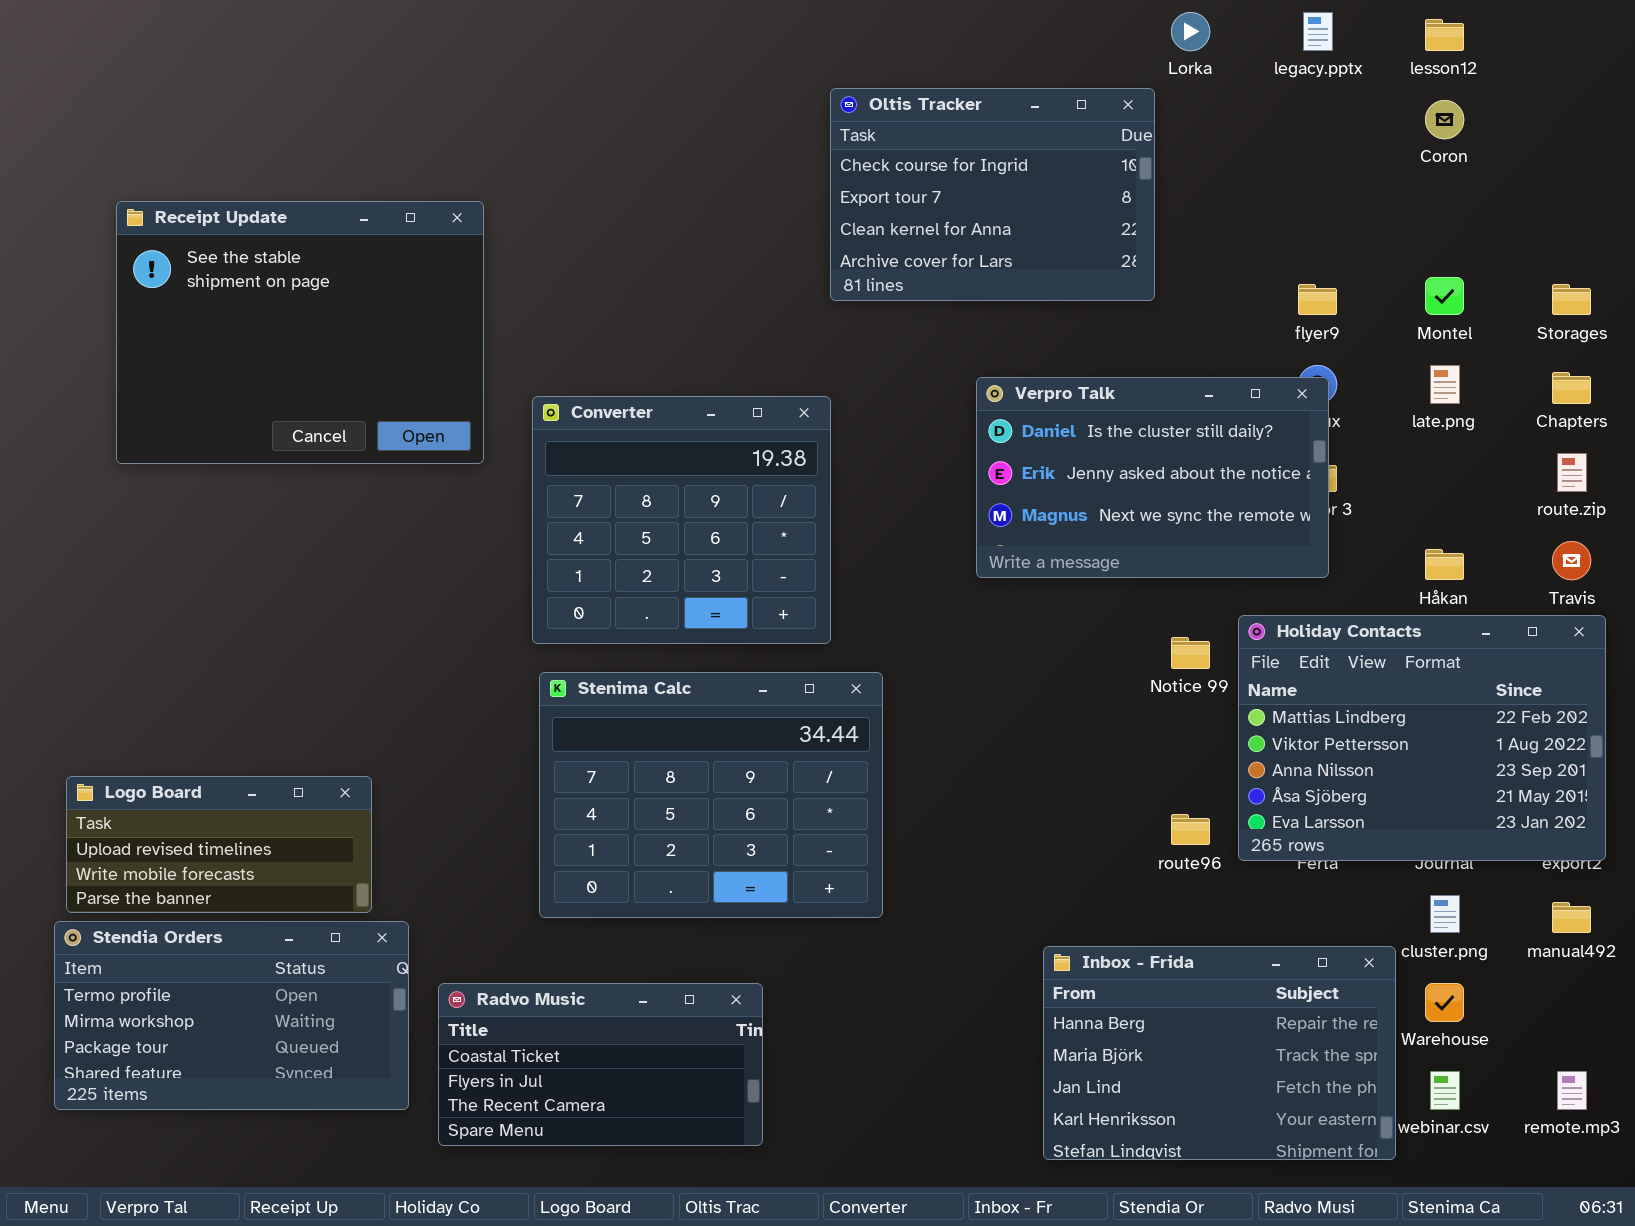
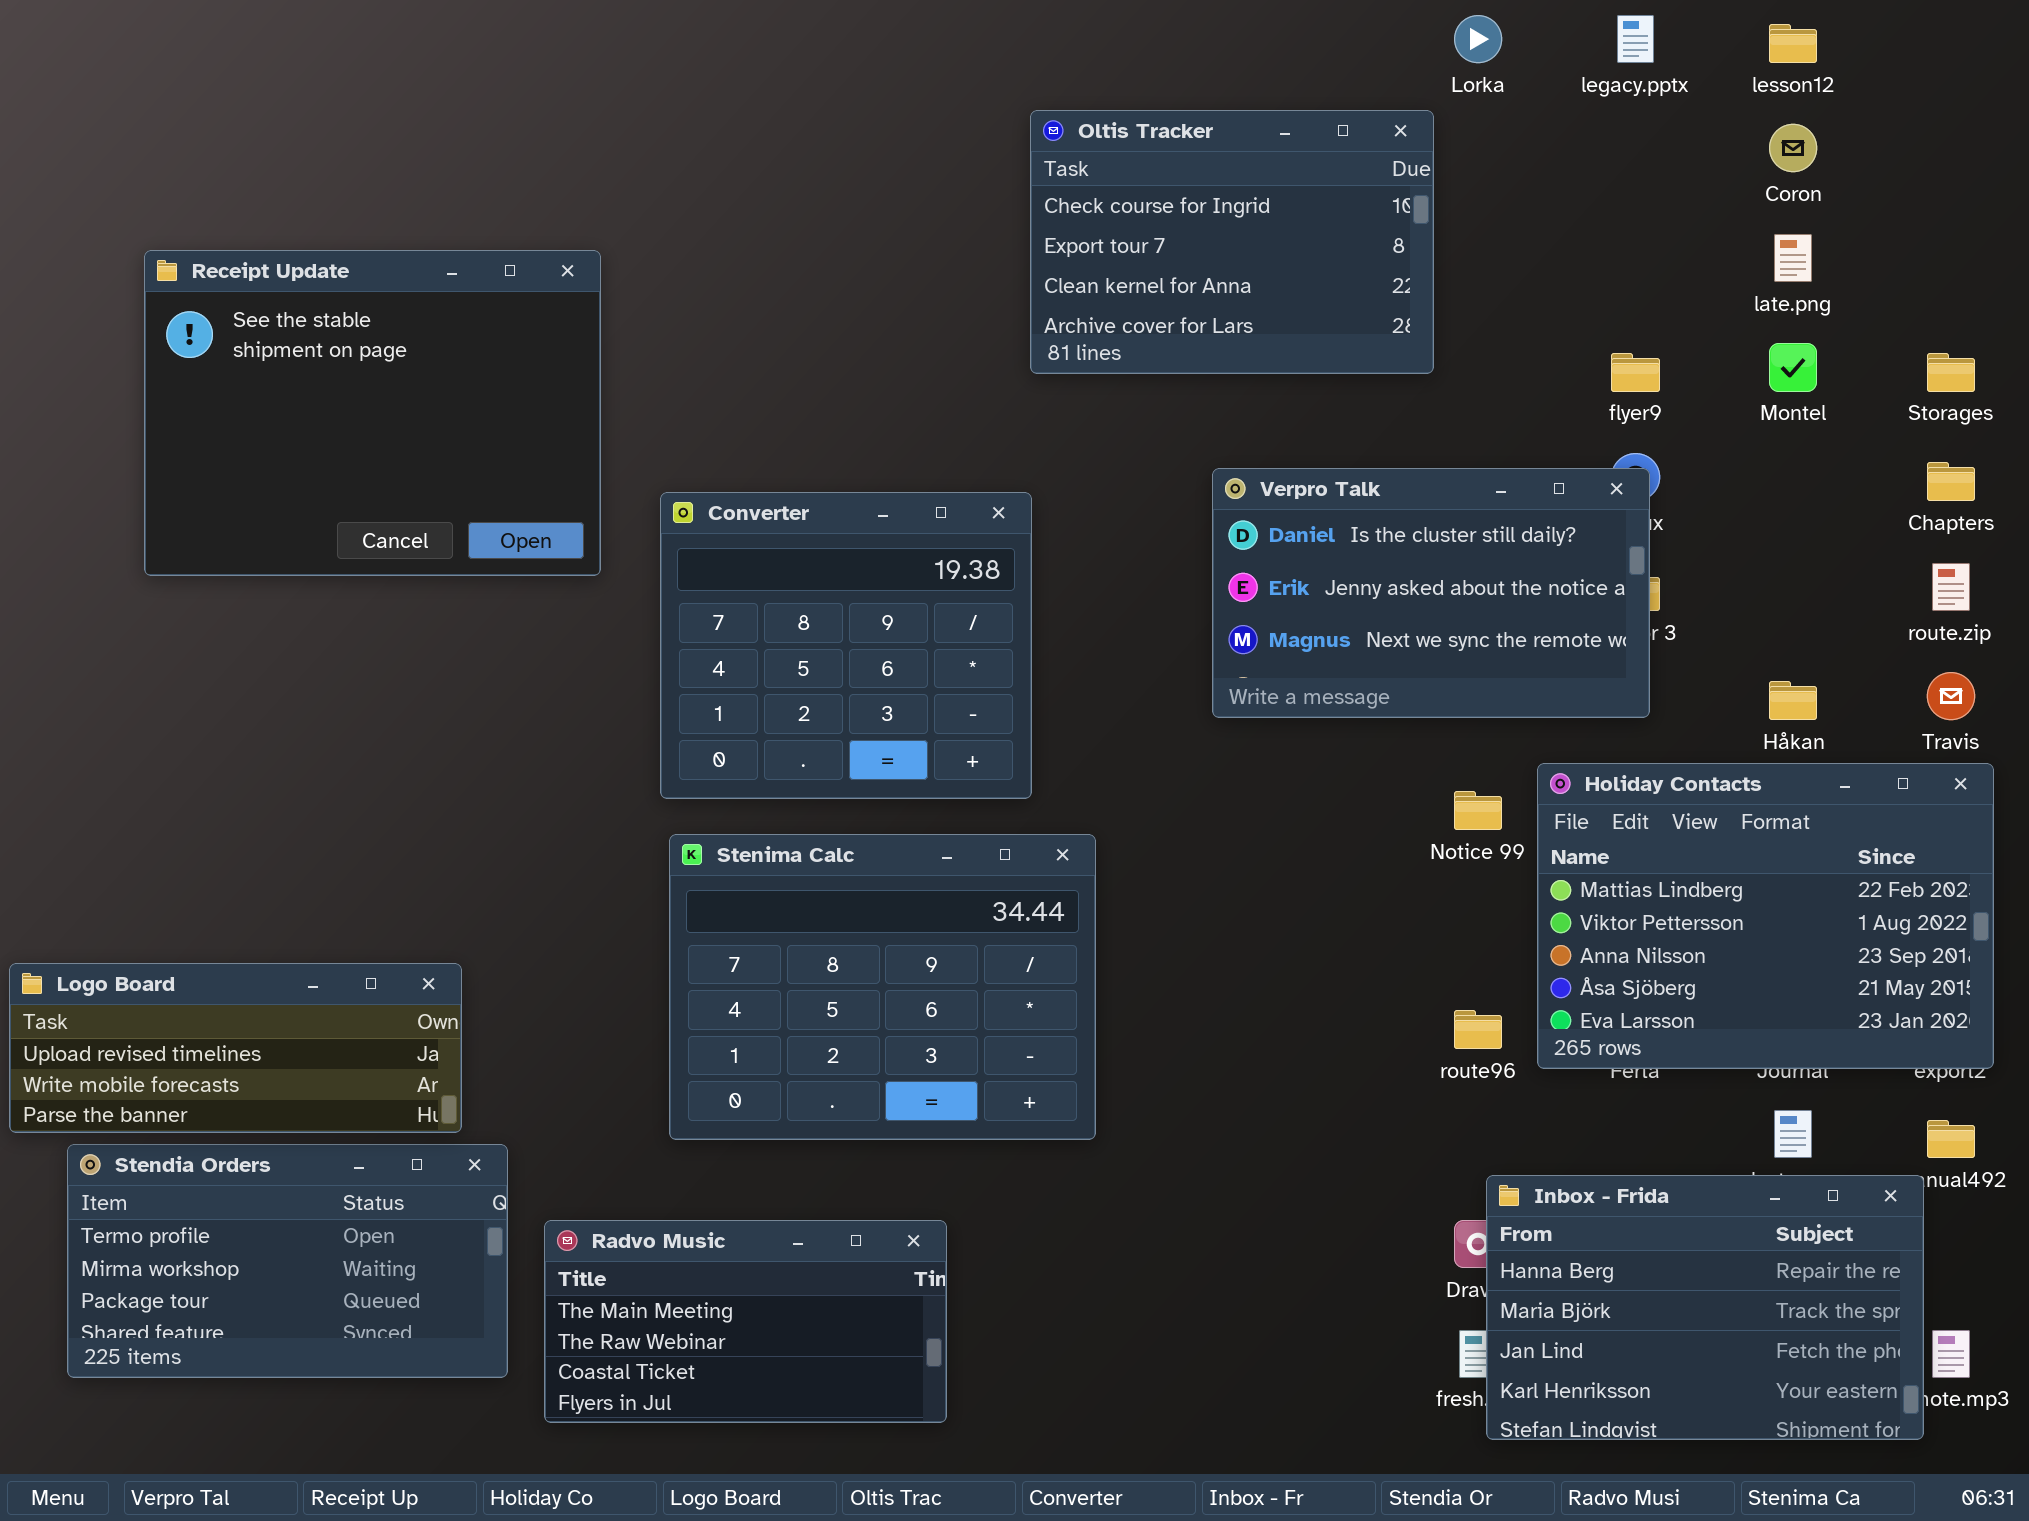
late.png: [1430,365,1460,404] -> [1774,234,1812,282], moved
Logo Board: [66,776,372,913] -> [9,963,462,1133], resized
Inbox - Frida: [1043,946,1396,1160] -> [1486,1175,1924,1440], moved
Radvo Music: [438,983,763,1146] -> [544,1220,947,1423], scrolled up 2 rows

